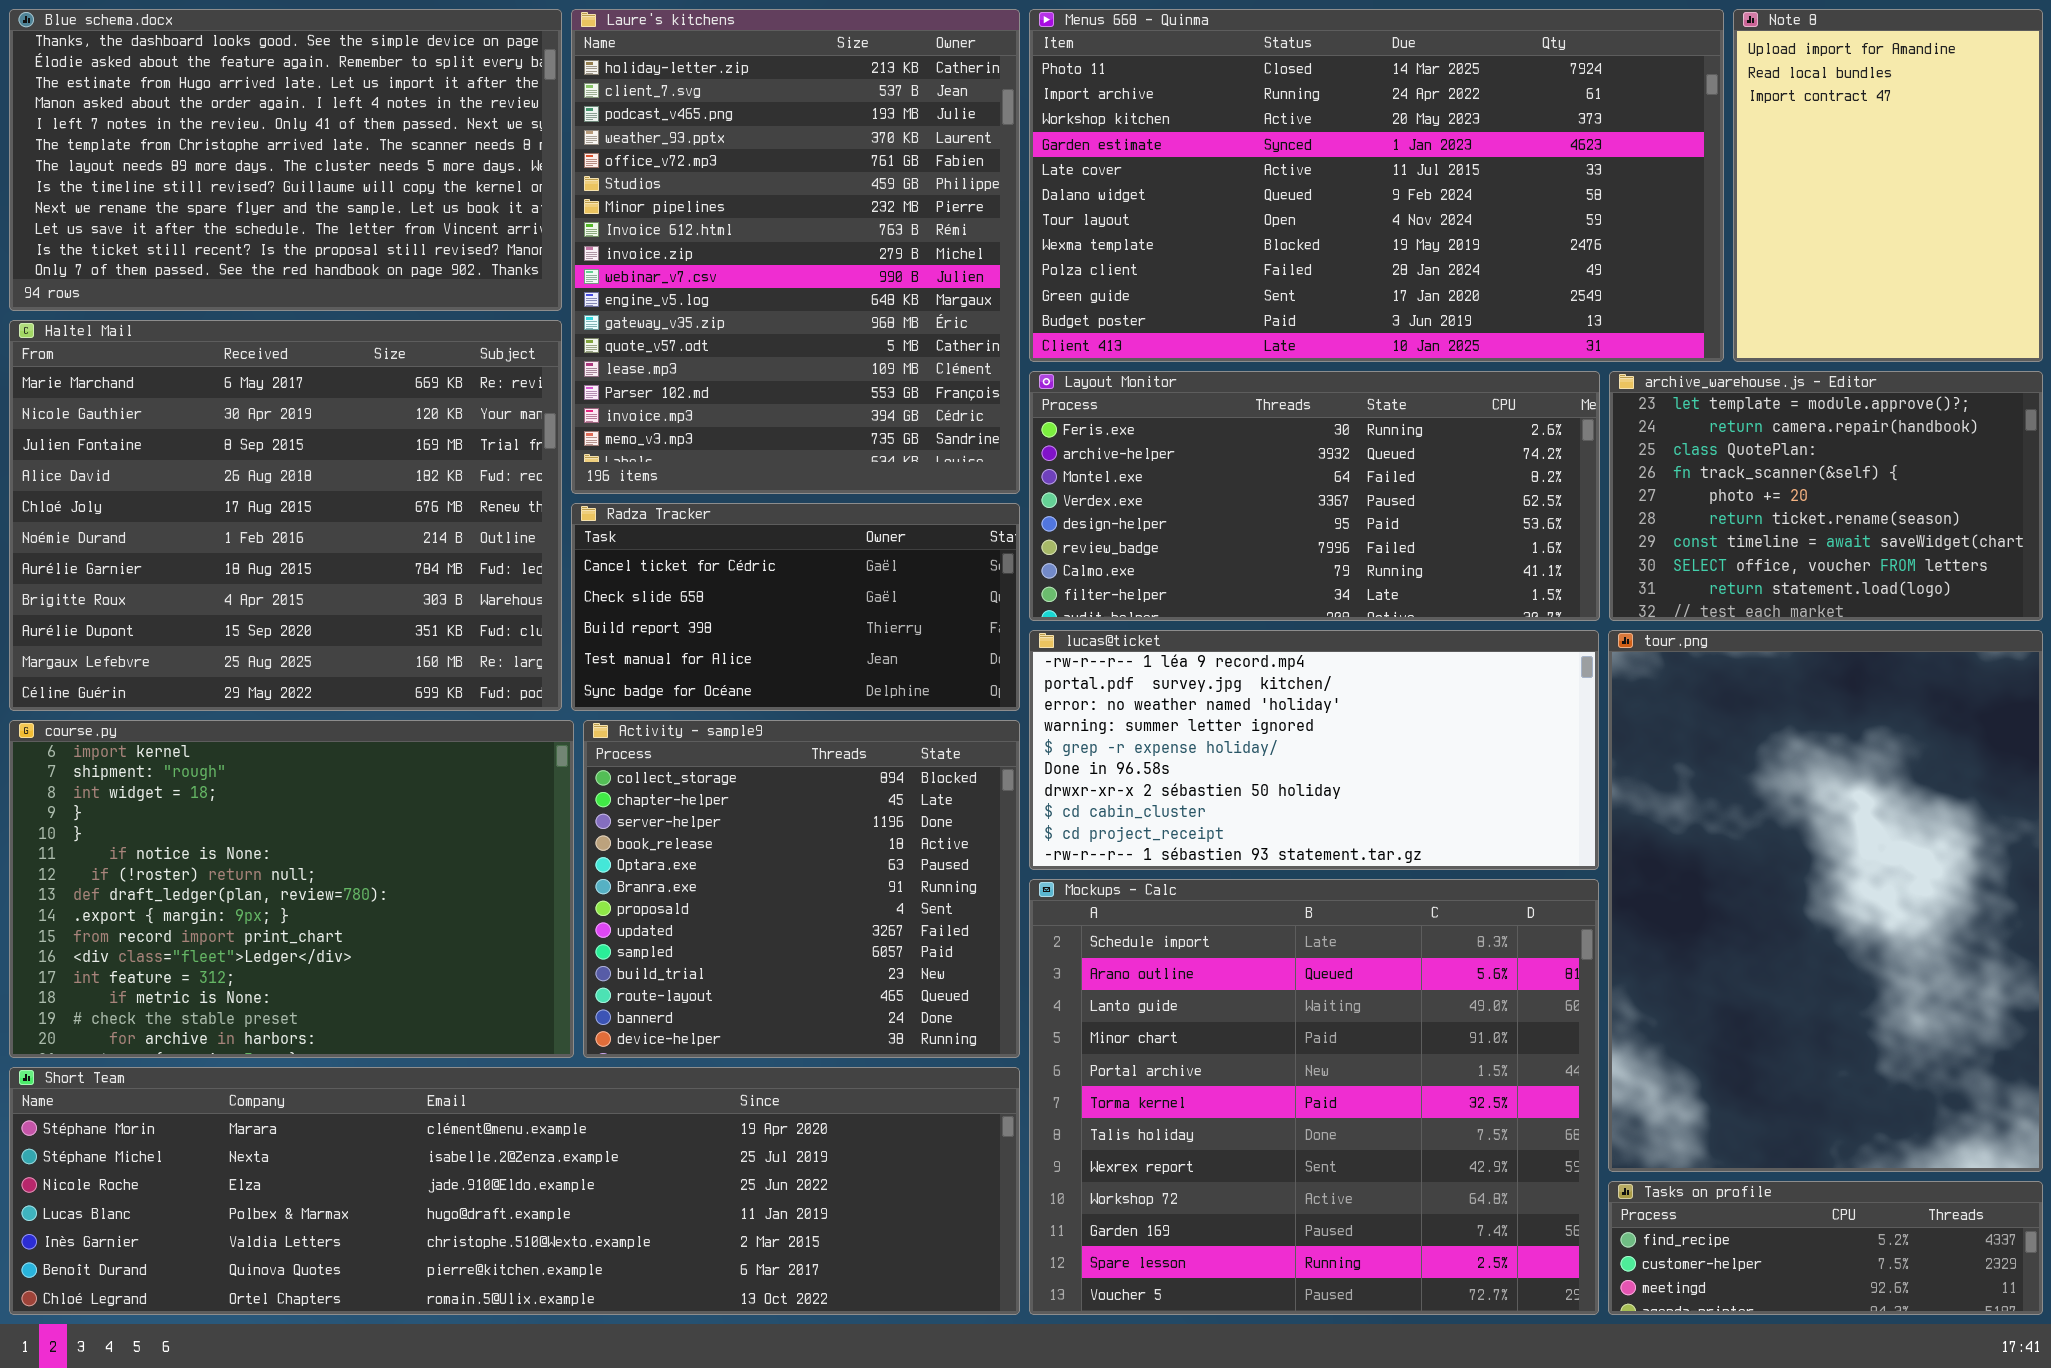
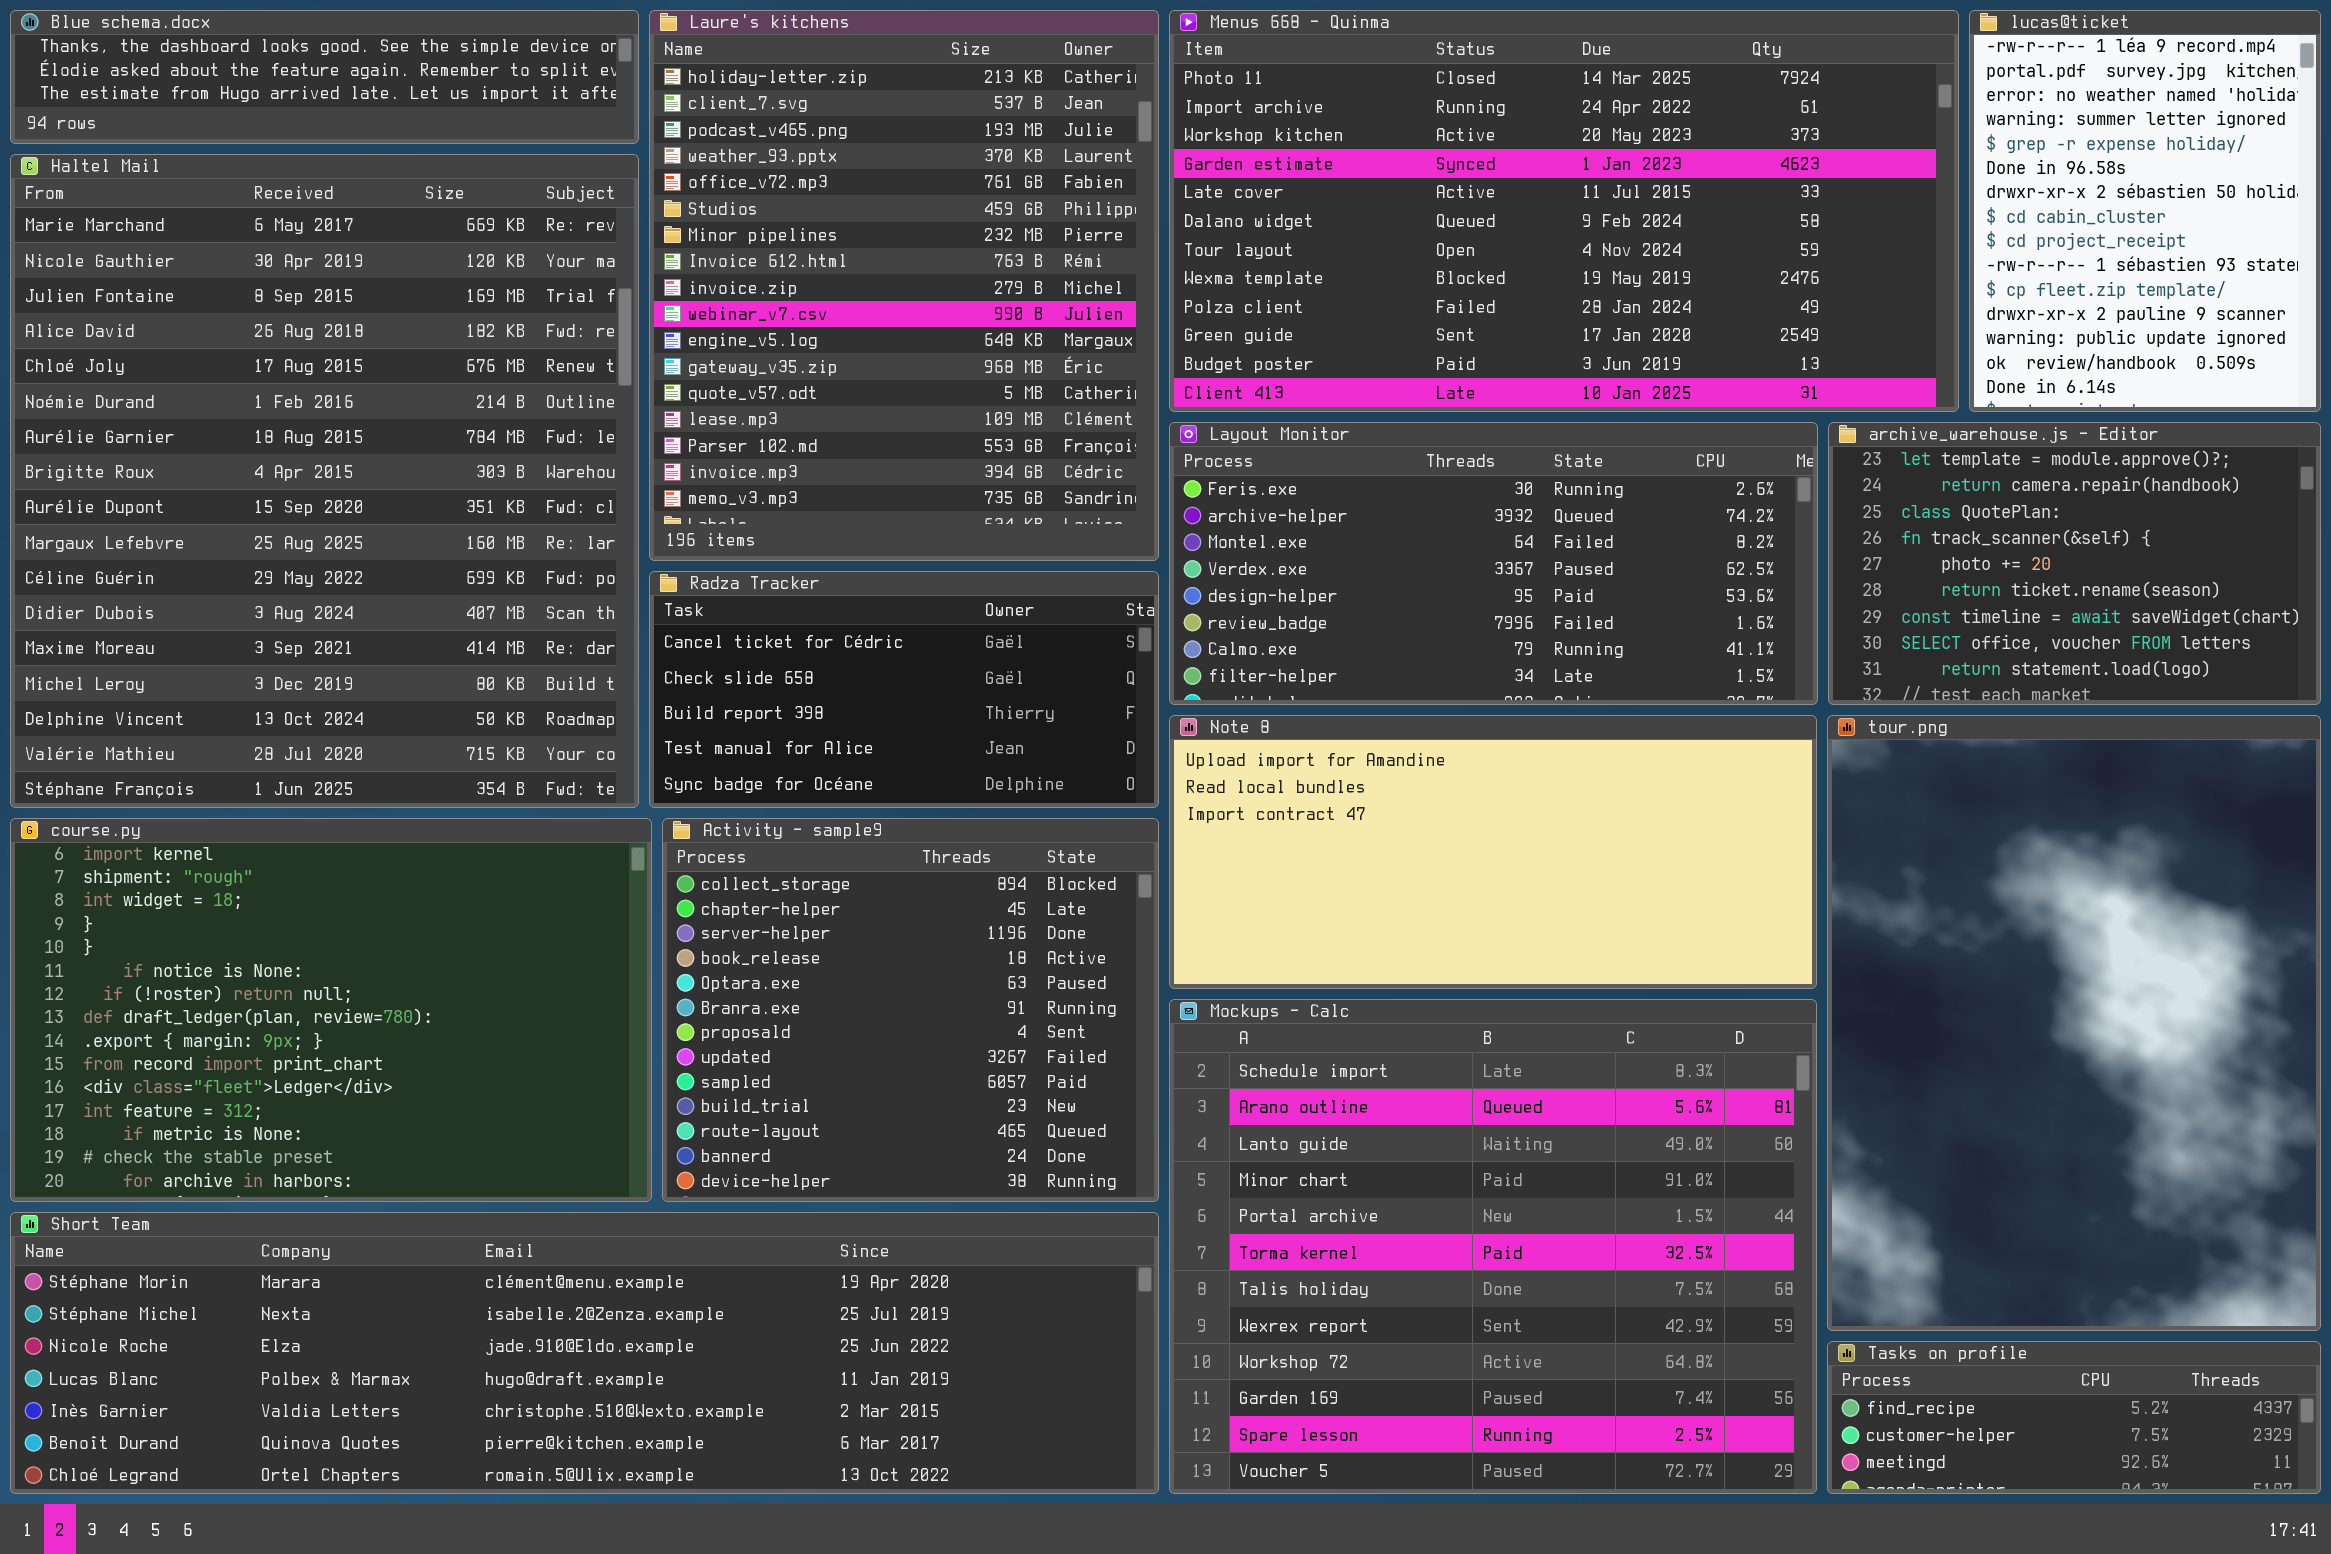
Blue schema.docx: [9,9,562,311] -> [10,10,639,144], resized
Note 8: [1733,9,2043,362] -> [1169,715,1817,989], moved, resized
Haltel Mail: [9,320,562,711] -> [10,154,639,808], resized
lucas@ticket: [1029,630,1599,870] -> [1969,10,2321,412], moved, resized

